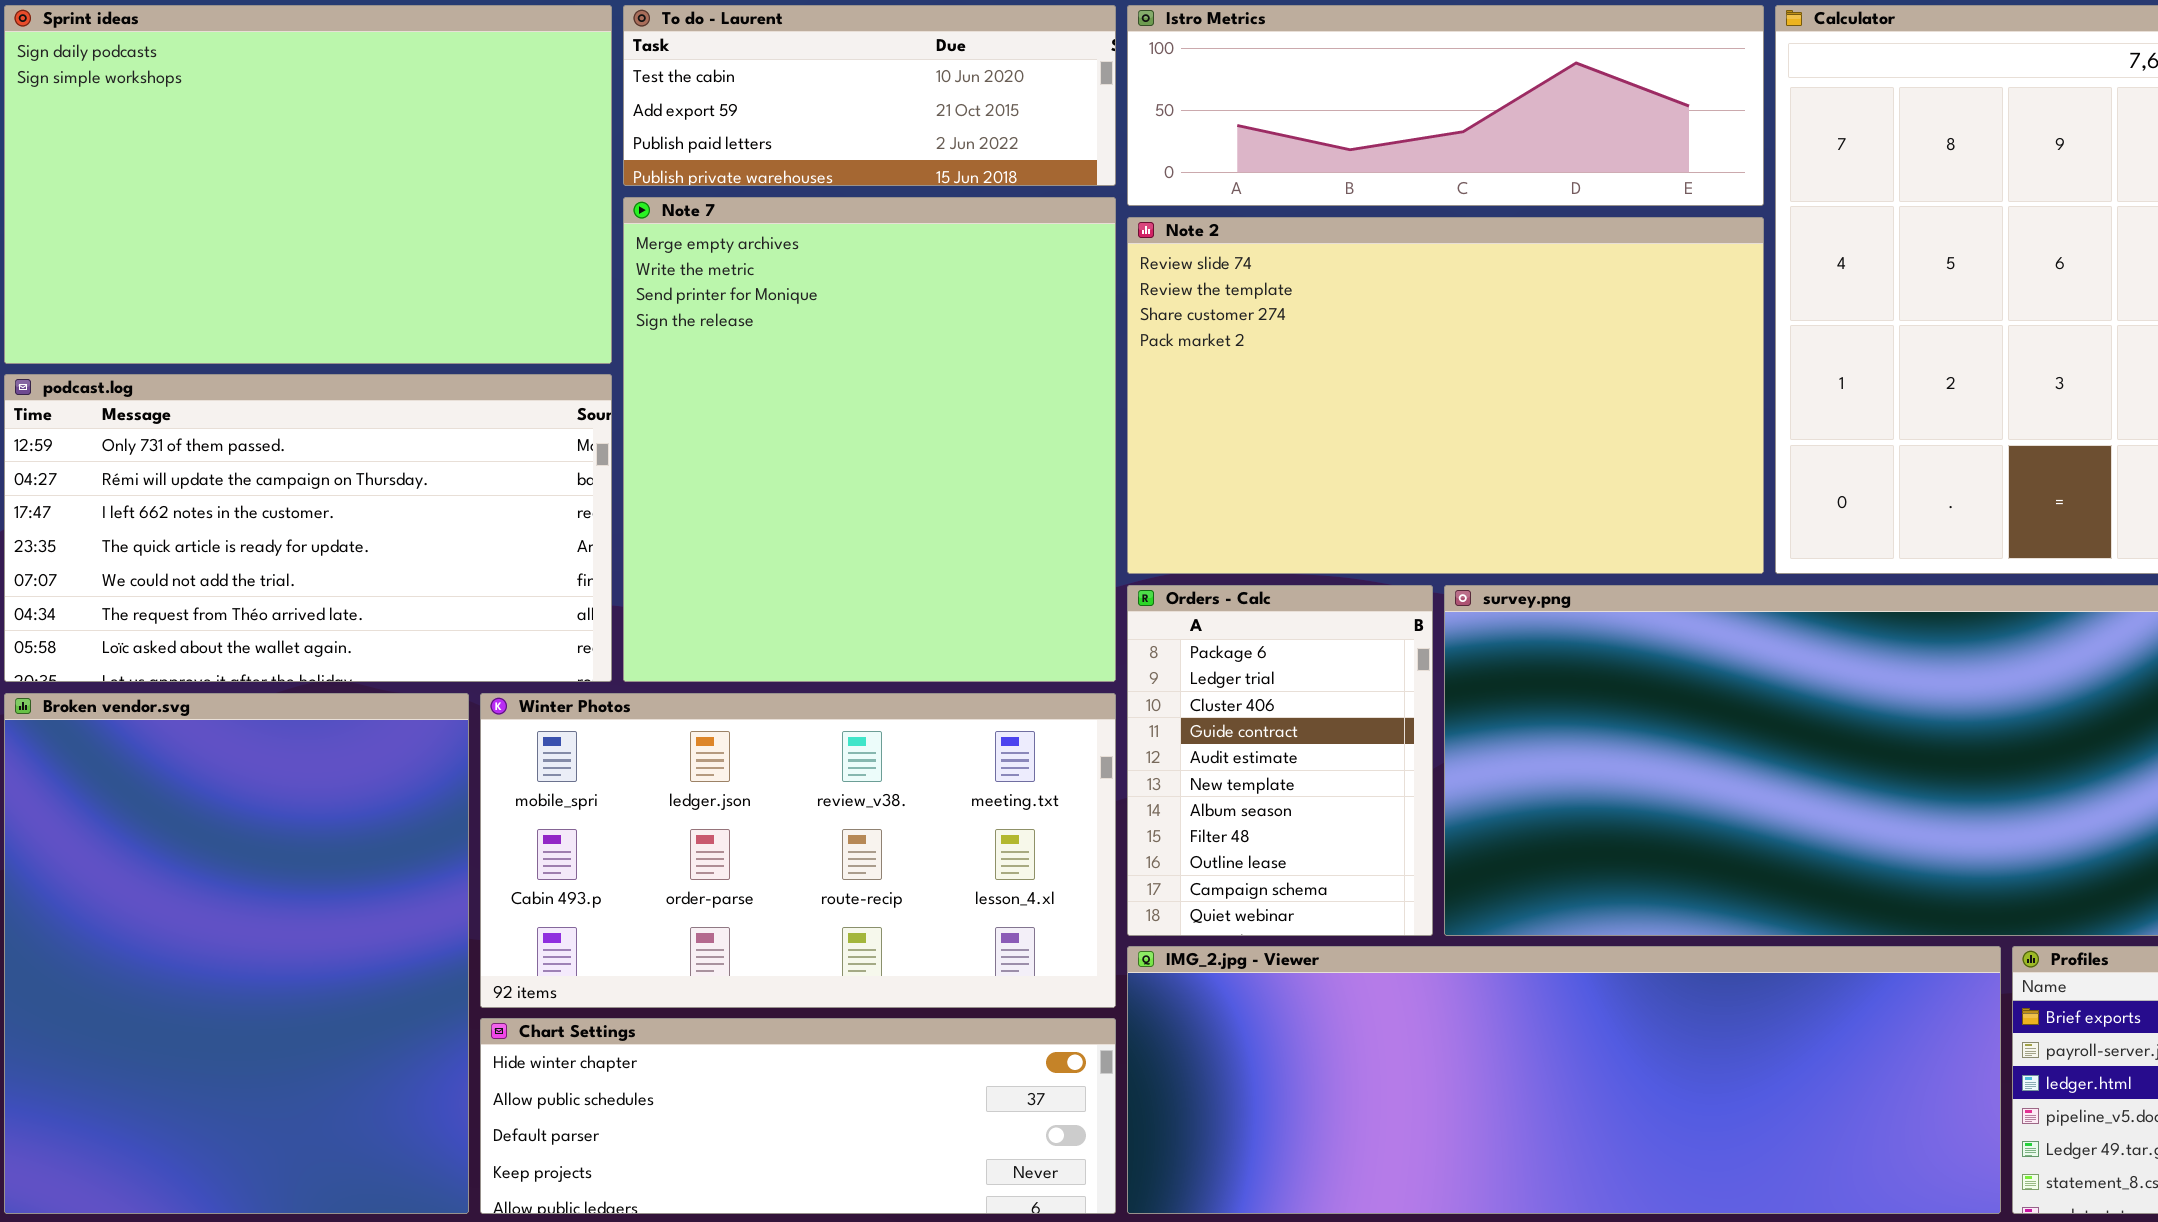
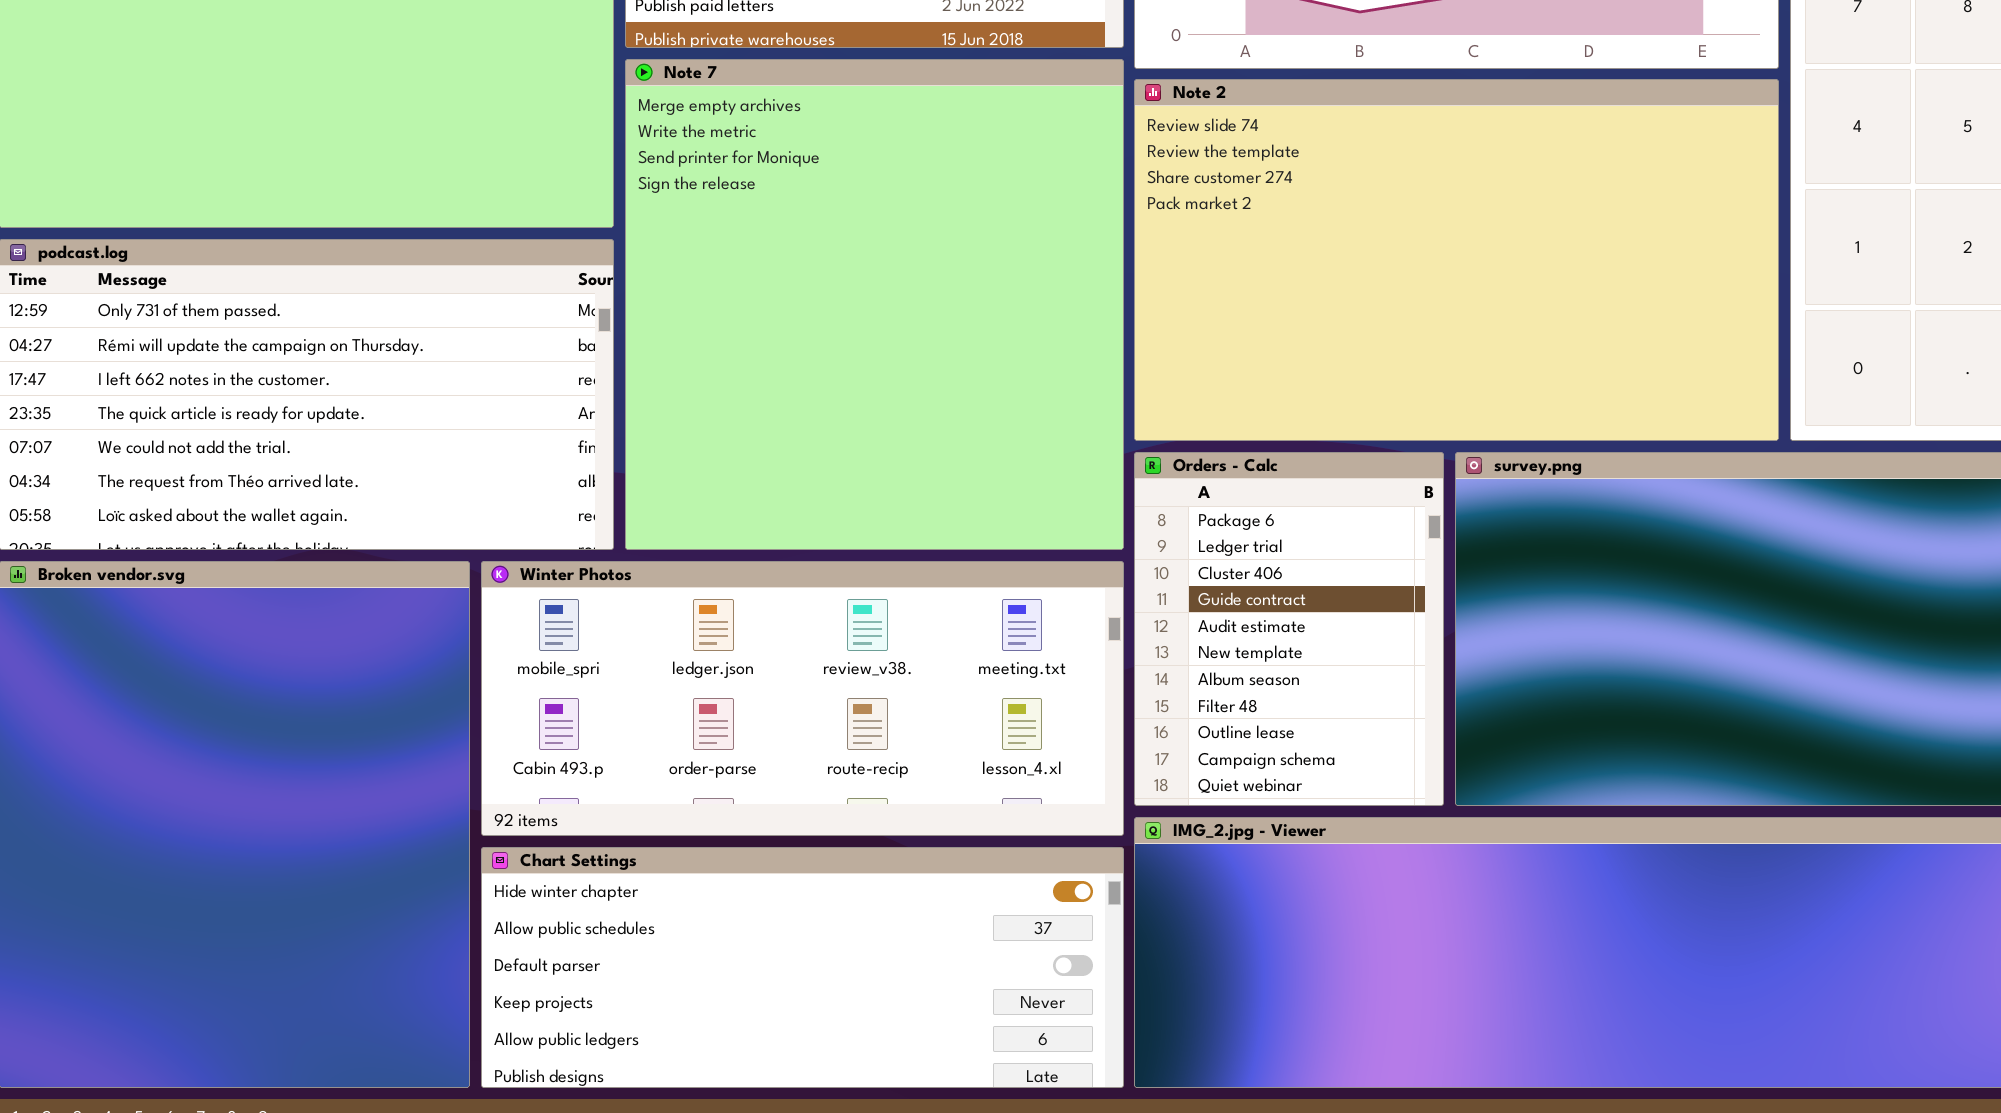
Winter Photos: [480,693,1116,1008] -> [481,561,1124,836], resized
Chart Settings: [480,1018,1116,1214] -> [481,847,1124,1088], resized

